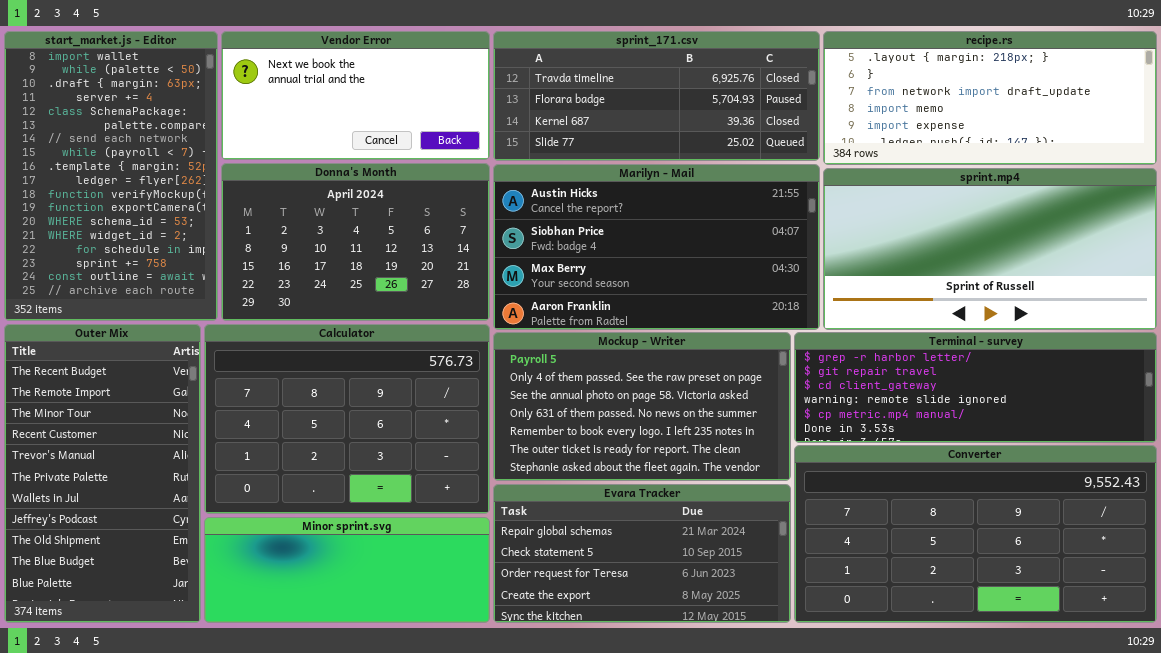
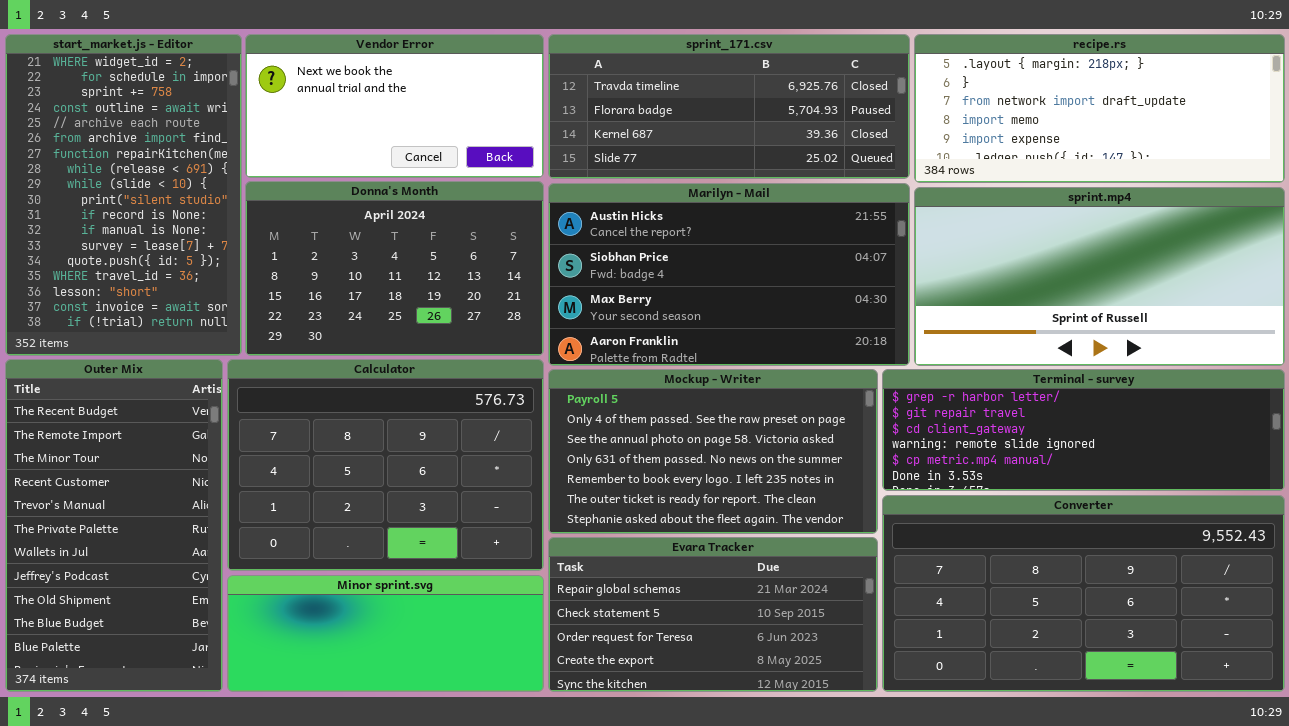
start_market.js - Editor: [4,31,218,321] -> [5,34,242,356], scrolled down 13 rows

